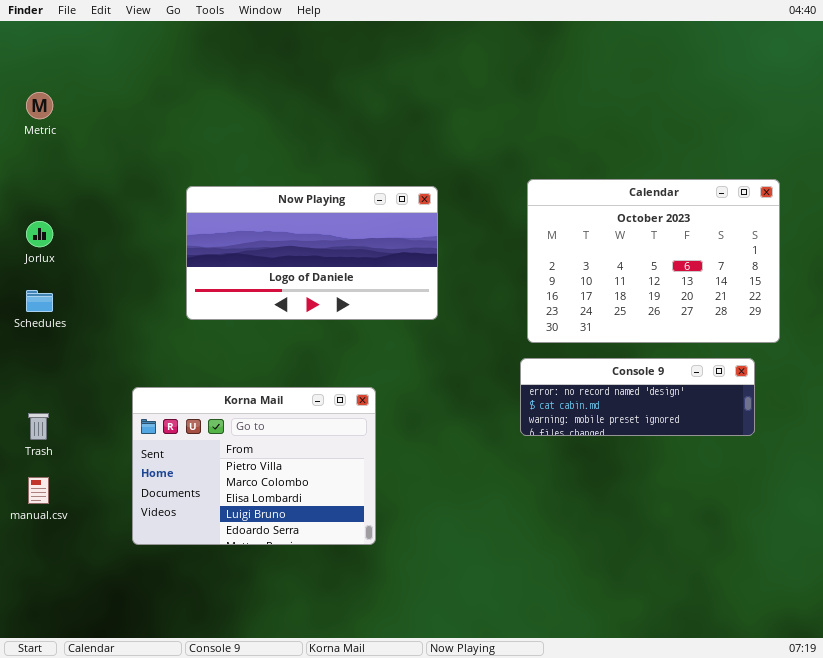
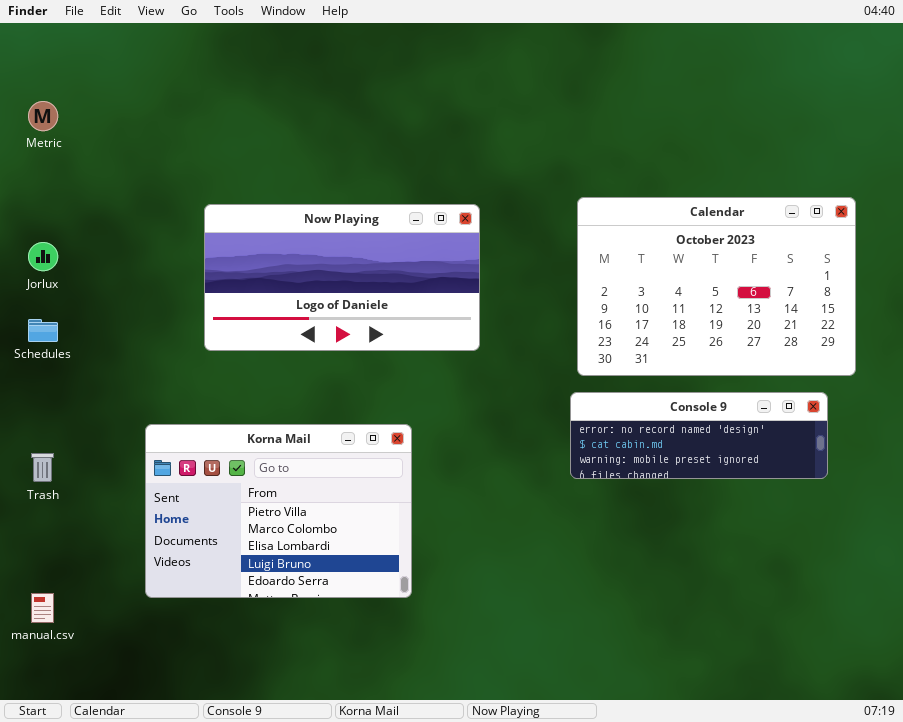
manual.csv: [28,477,49,504] -> [31,593,54,623], moved

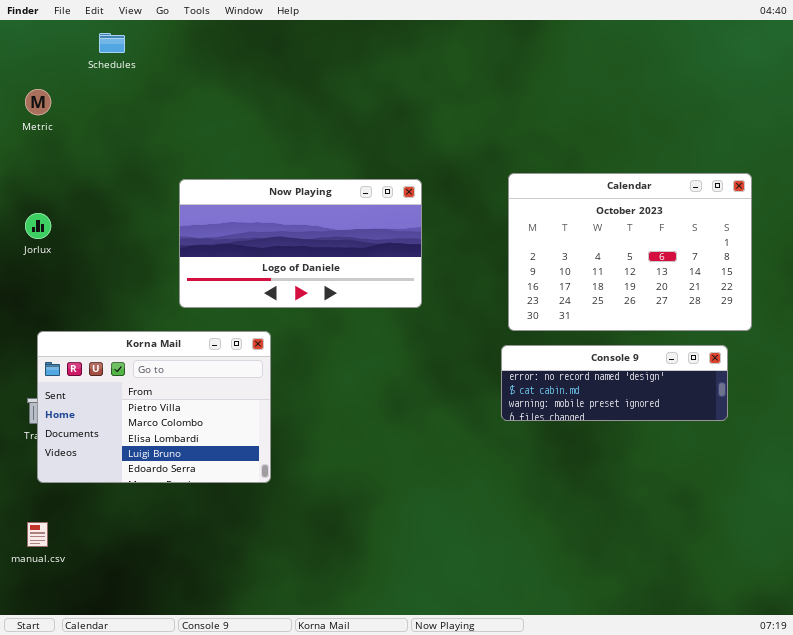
Schedules: [28,319,58,342] -> [99,33,125,53], moved
Korna Mail: [145,424,412,598] -> [37,331,271,483], moved

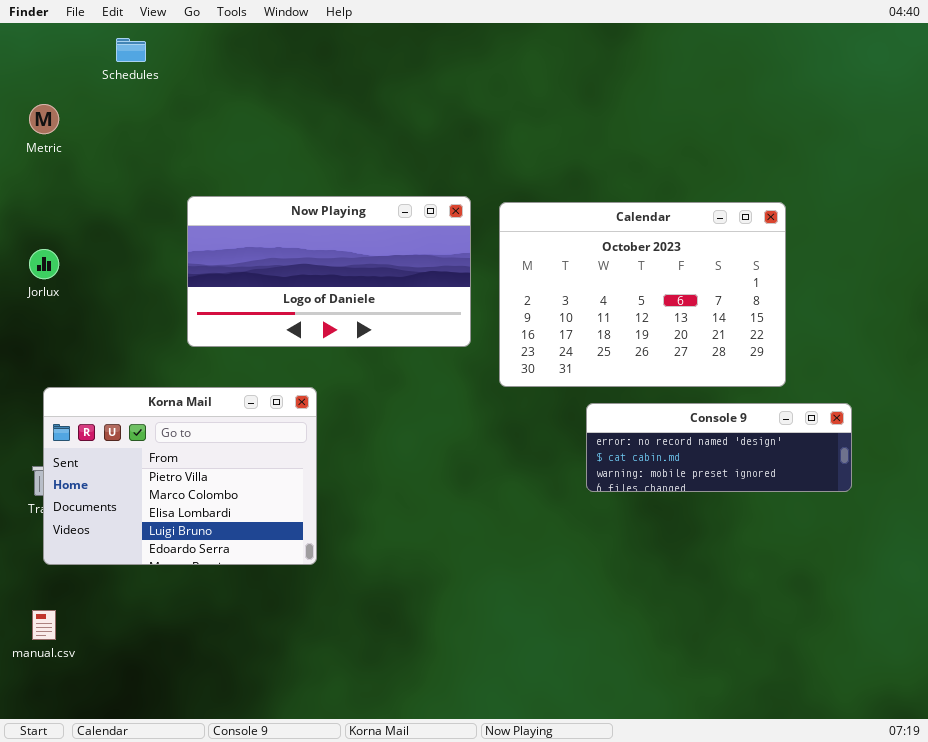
Calendar: [508,173,752,331] -> [499,202,786,387], moved
Now Playing: [179,179,422,308] -> [187,196,471,347], moved

